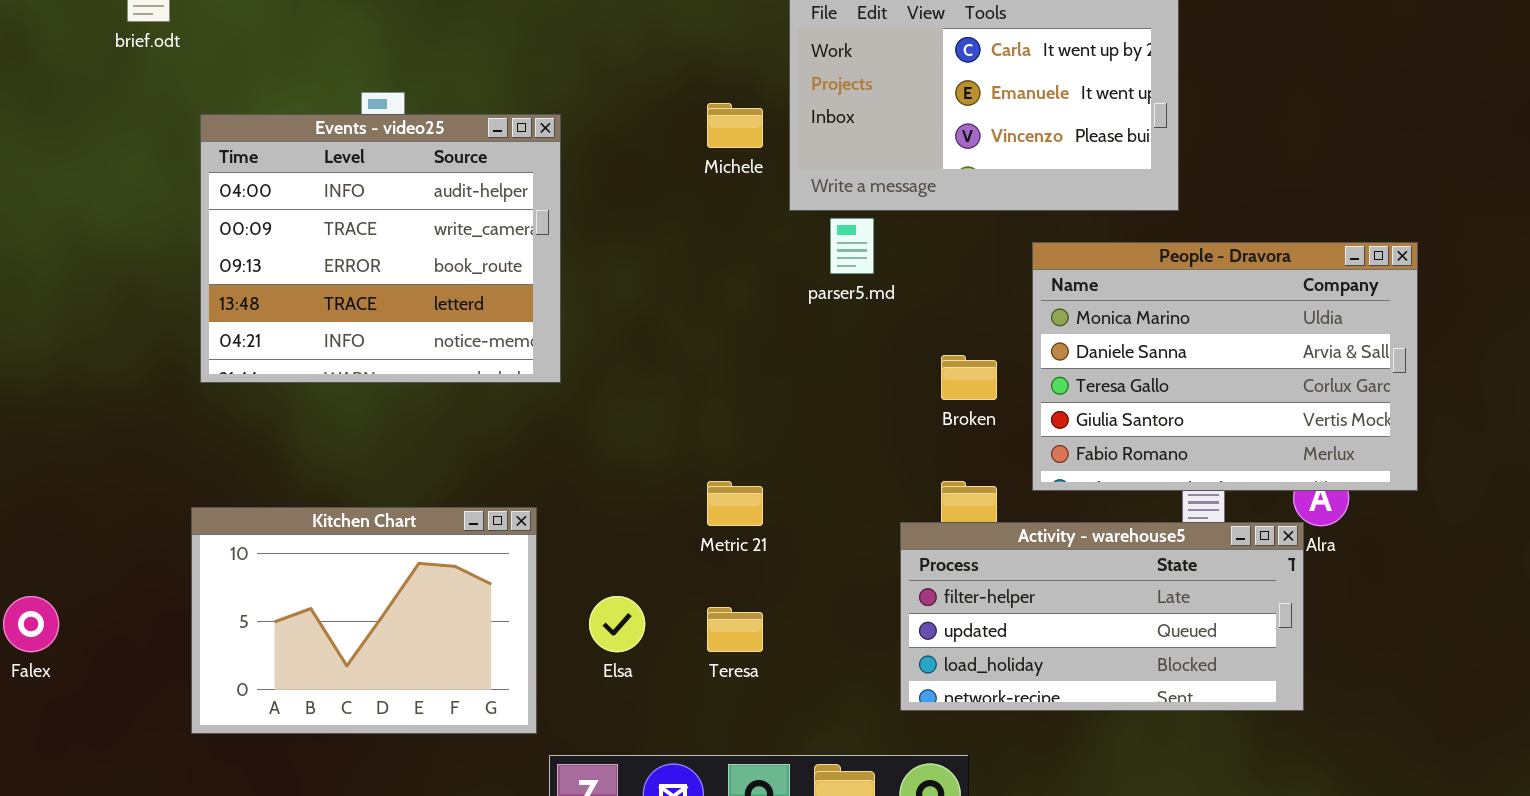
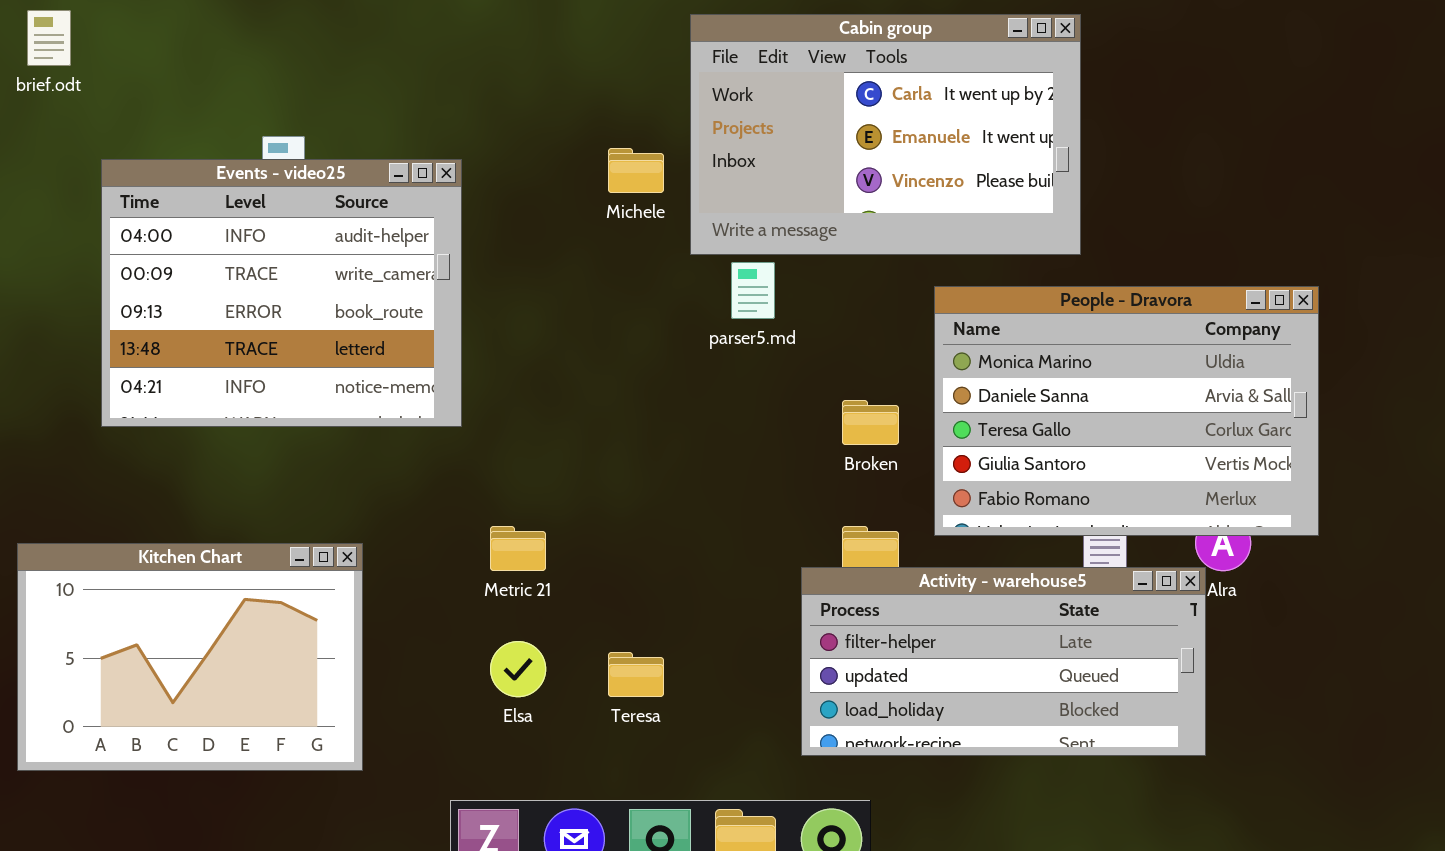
Metric 21: [707,481,763,526] -> [490,526,546,571], moved
Kitchen Chart: [191,507,537,734] -> [17,543,363,771], moved

